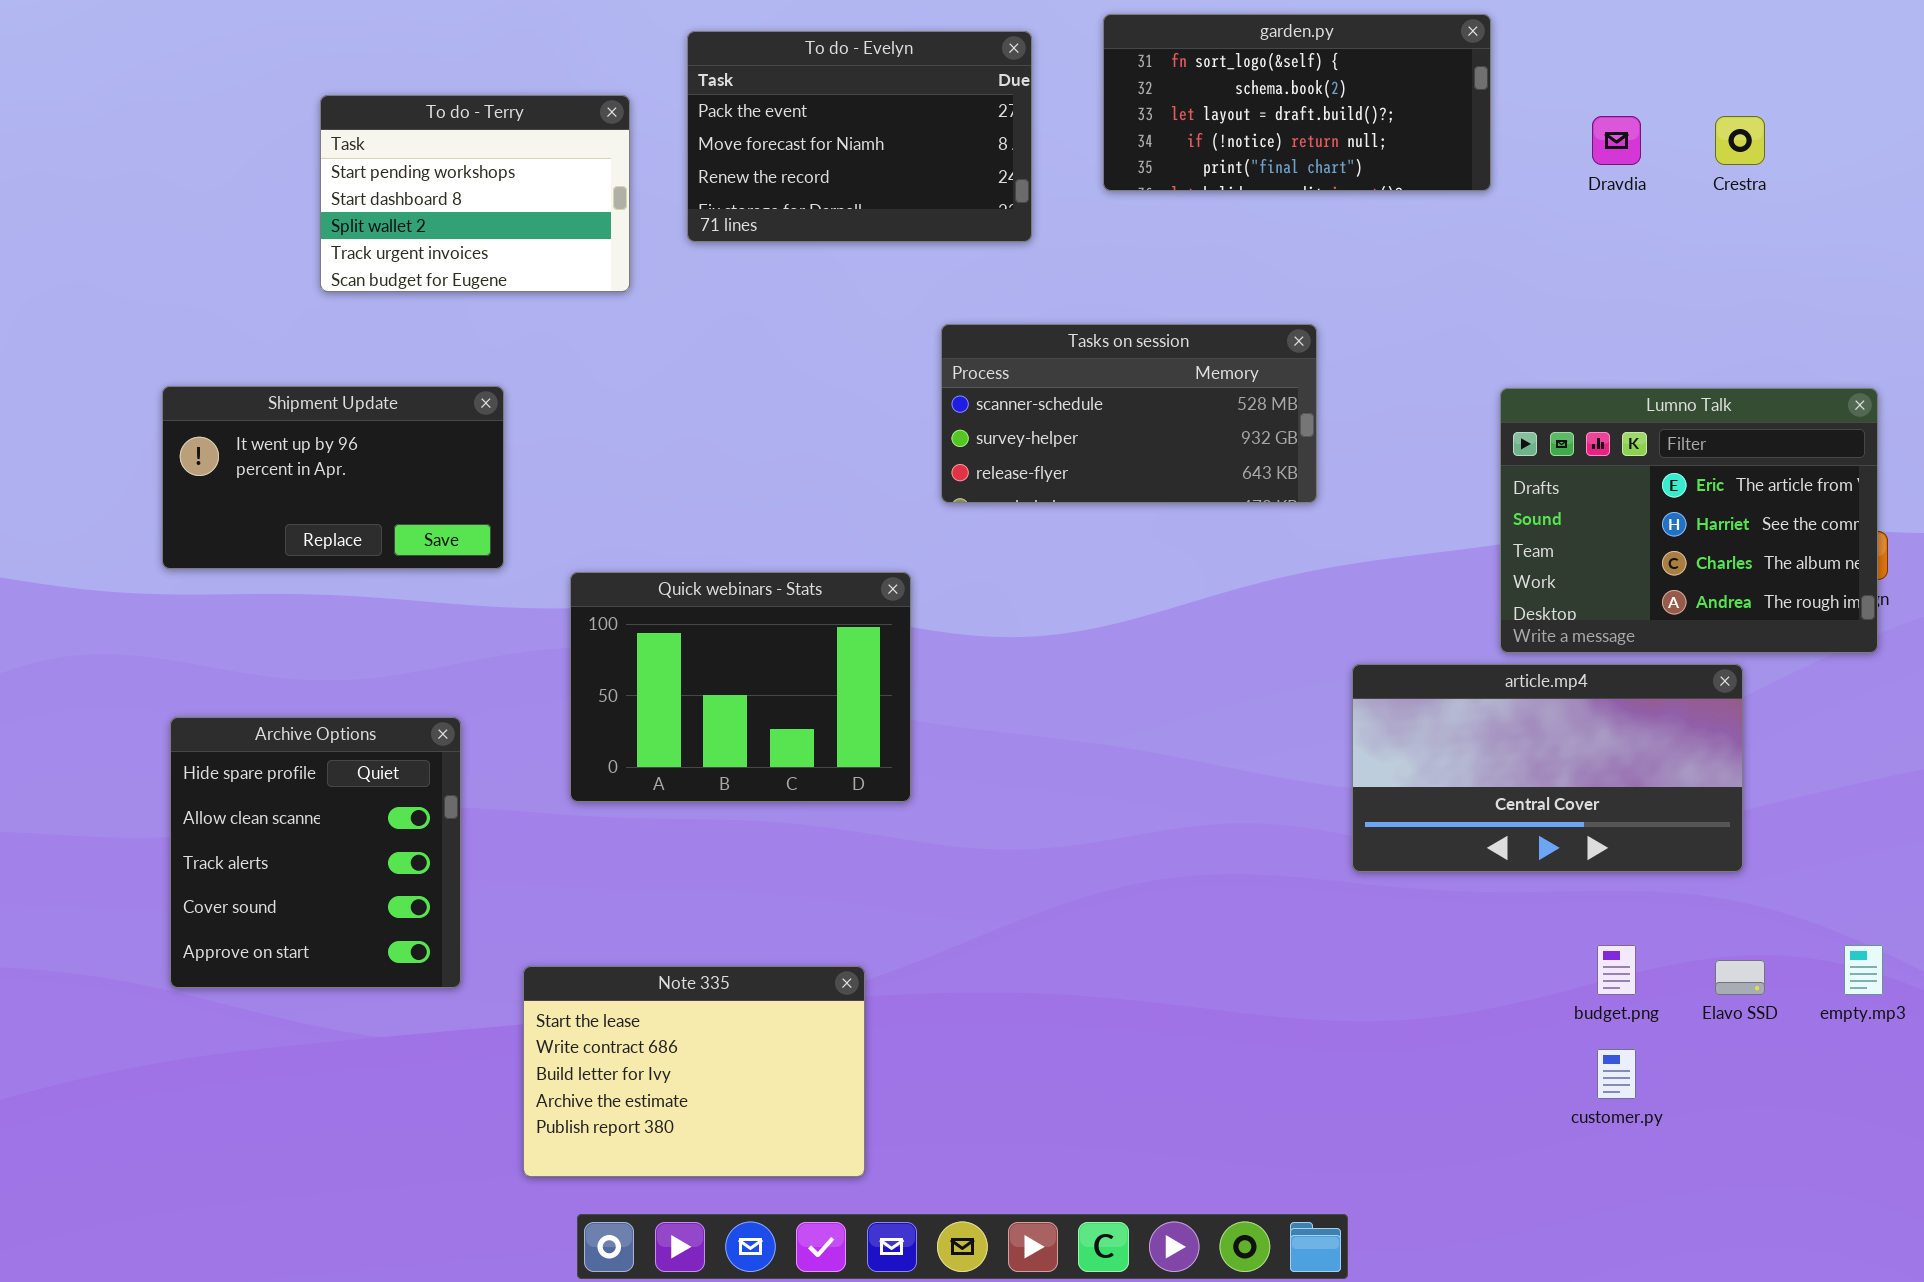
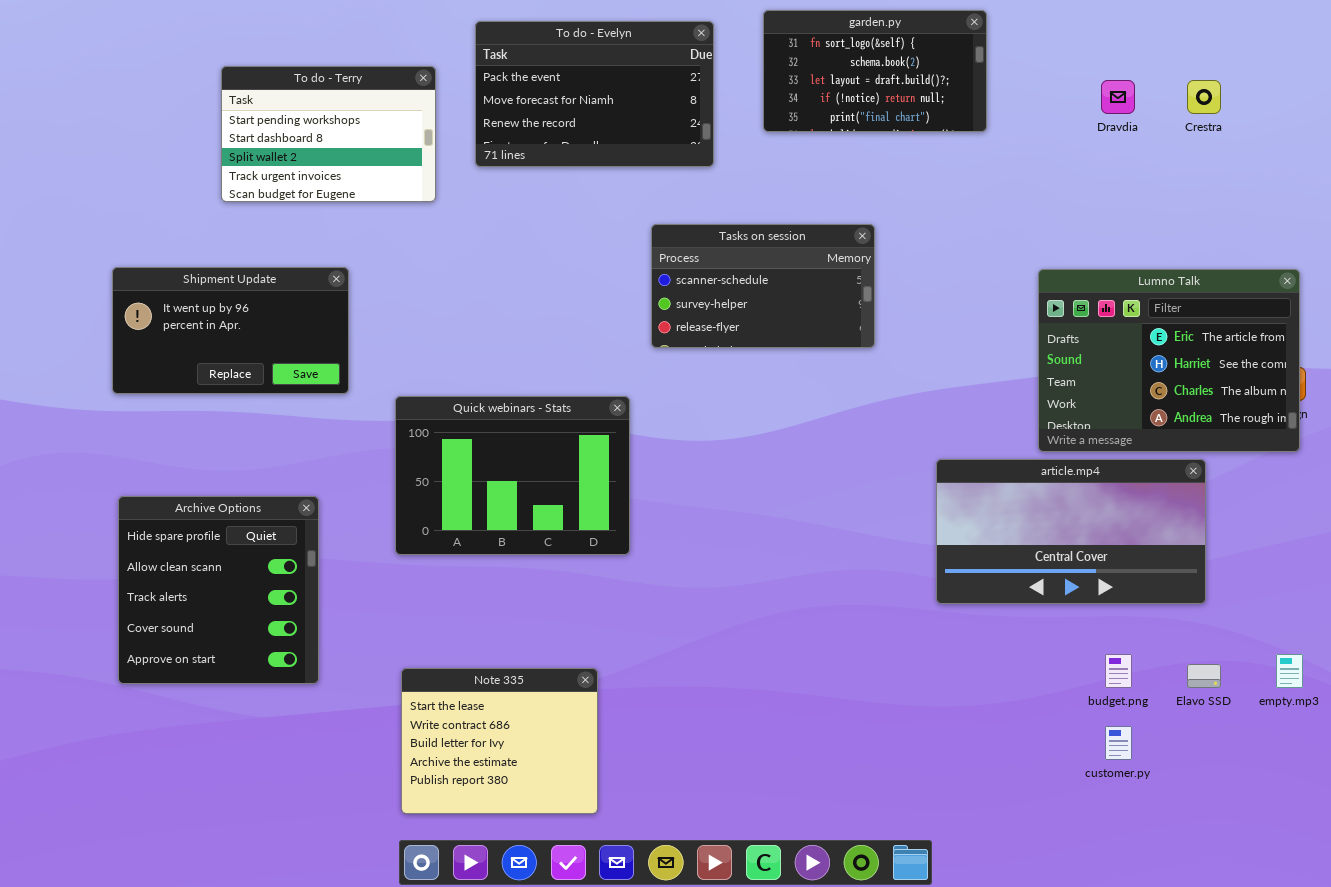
garden.py: [1103,14,1491,191] -> [763,10,987,132], resized
Tasks on session: [941,324,1317,503] -> [651,224,875,348], resized
Note 335: [523,966,865,1177] -> [401,668,598,814], resized

